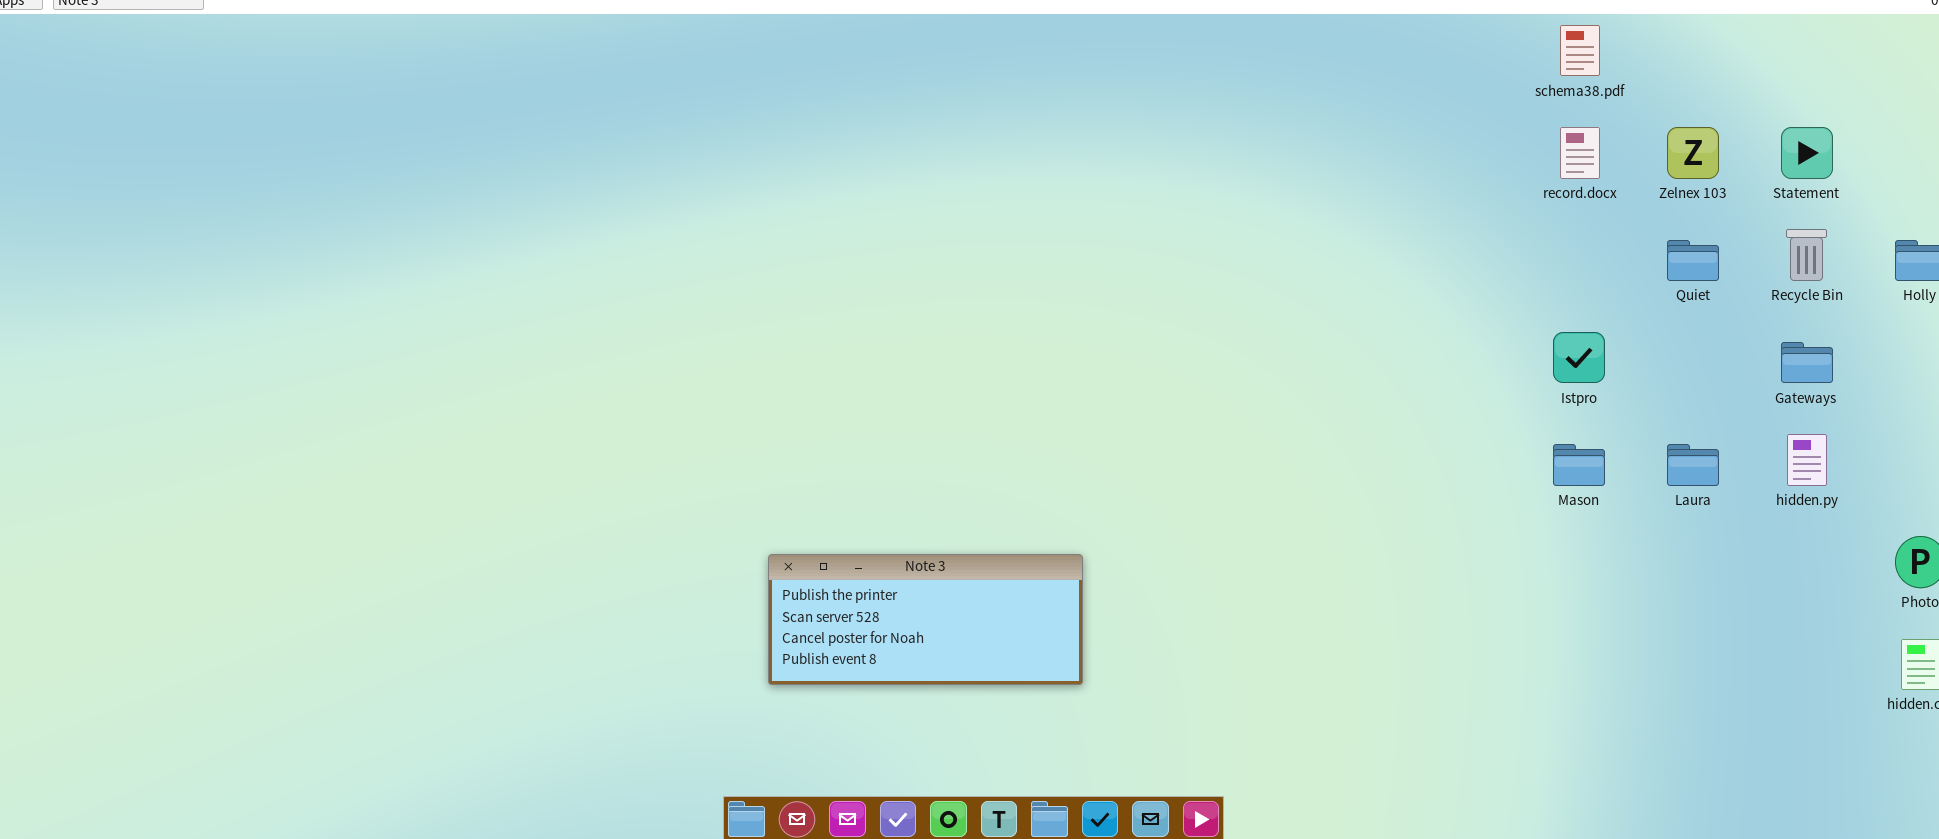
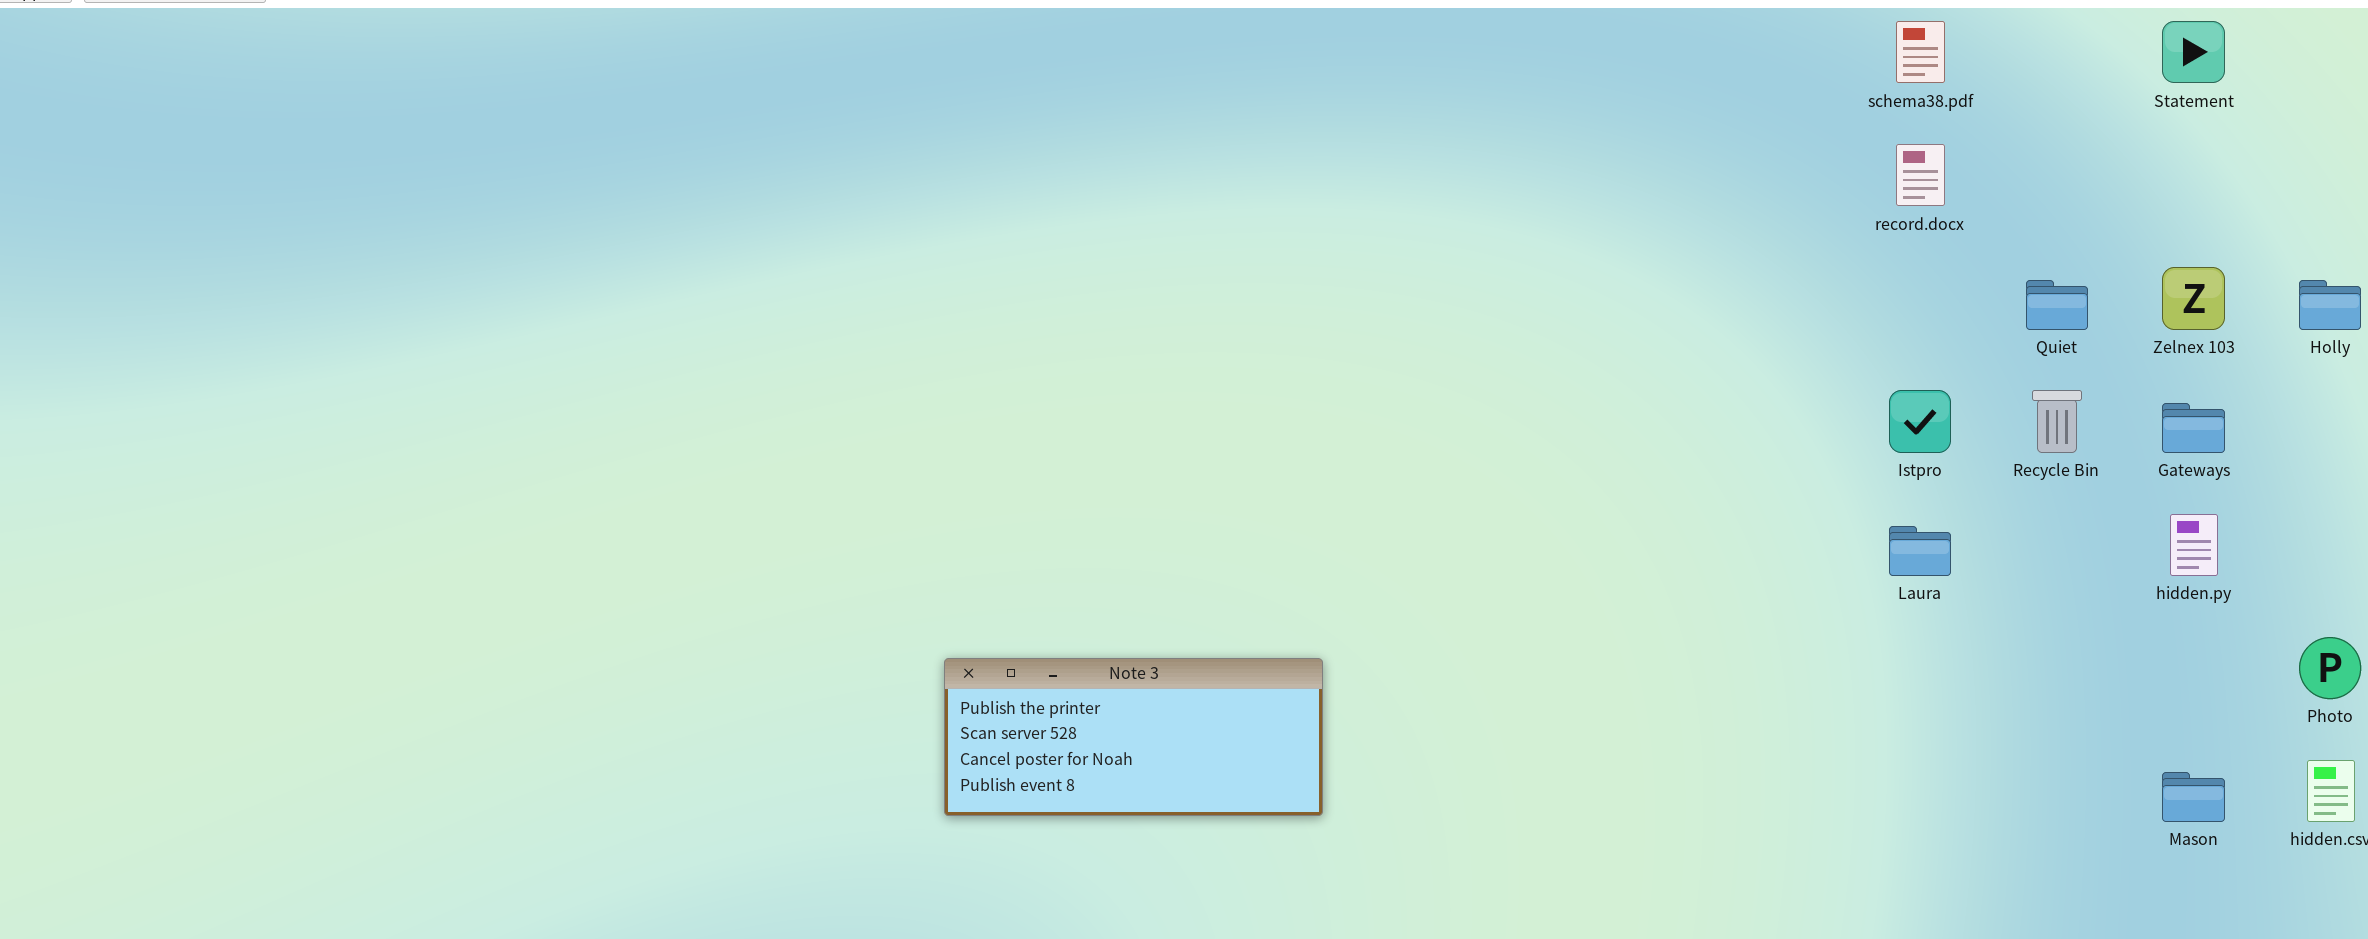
Zelnex 103: [1667,127,1719,179] -> [2162,267,2225,330], moved
Statement: [1781,127,1833,179] -> [2162,21,2225,83], moved
Recycle Bin: [1786,229,1827,281] -> [2032,390,2082,453], moved
Mason: [1553,444,1605,486] -> [2162,772,2225,822], moved
Laura: [1667,444,1719,486] -> [1889,526,1951,576], moved

